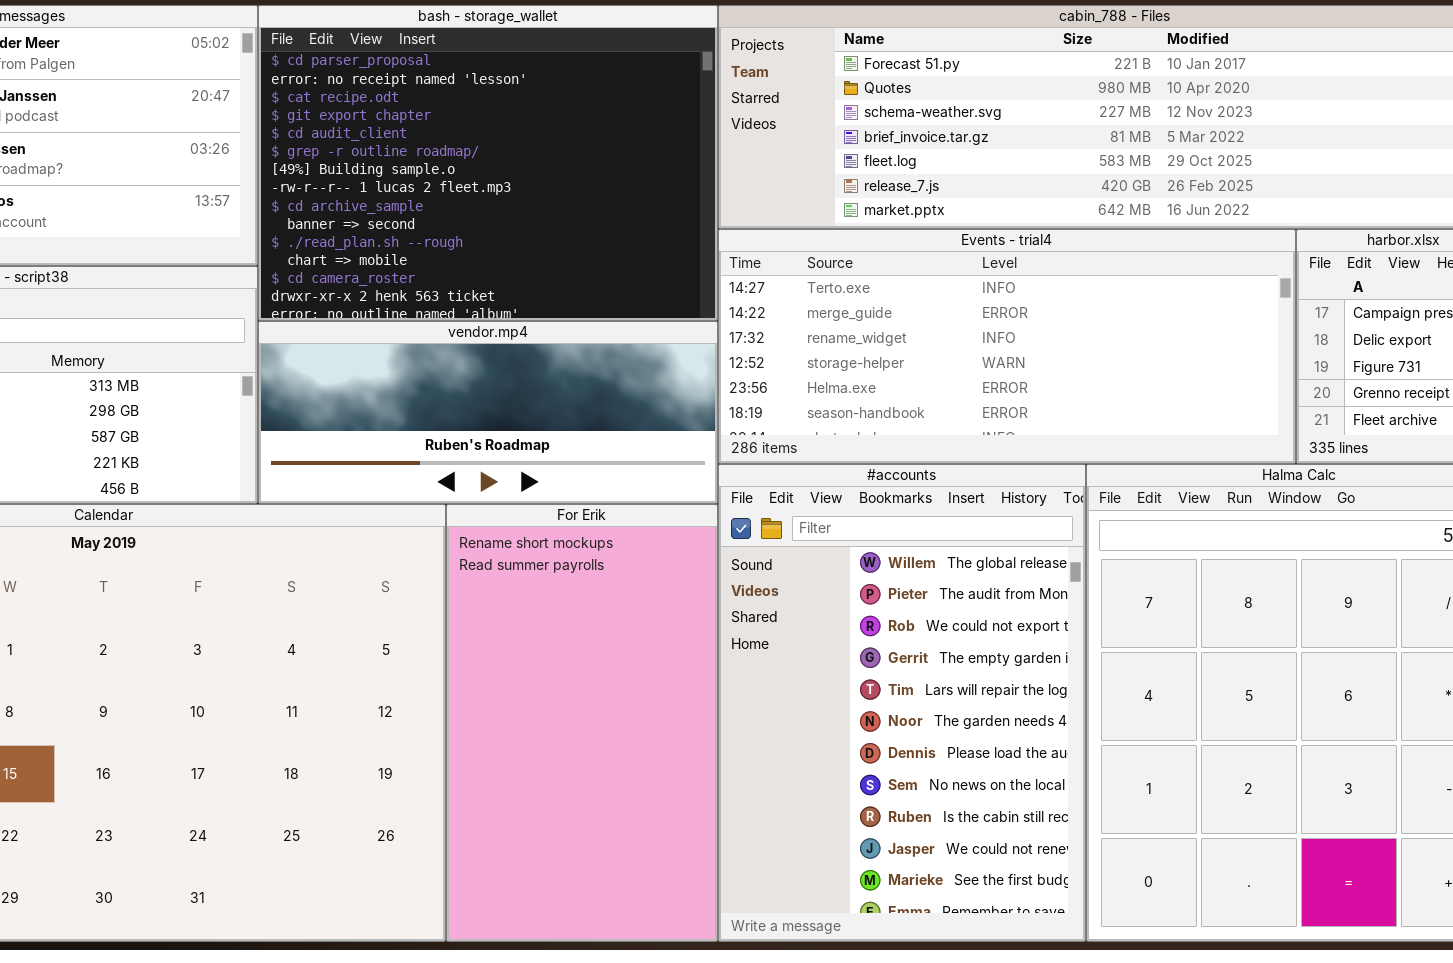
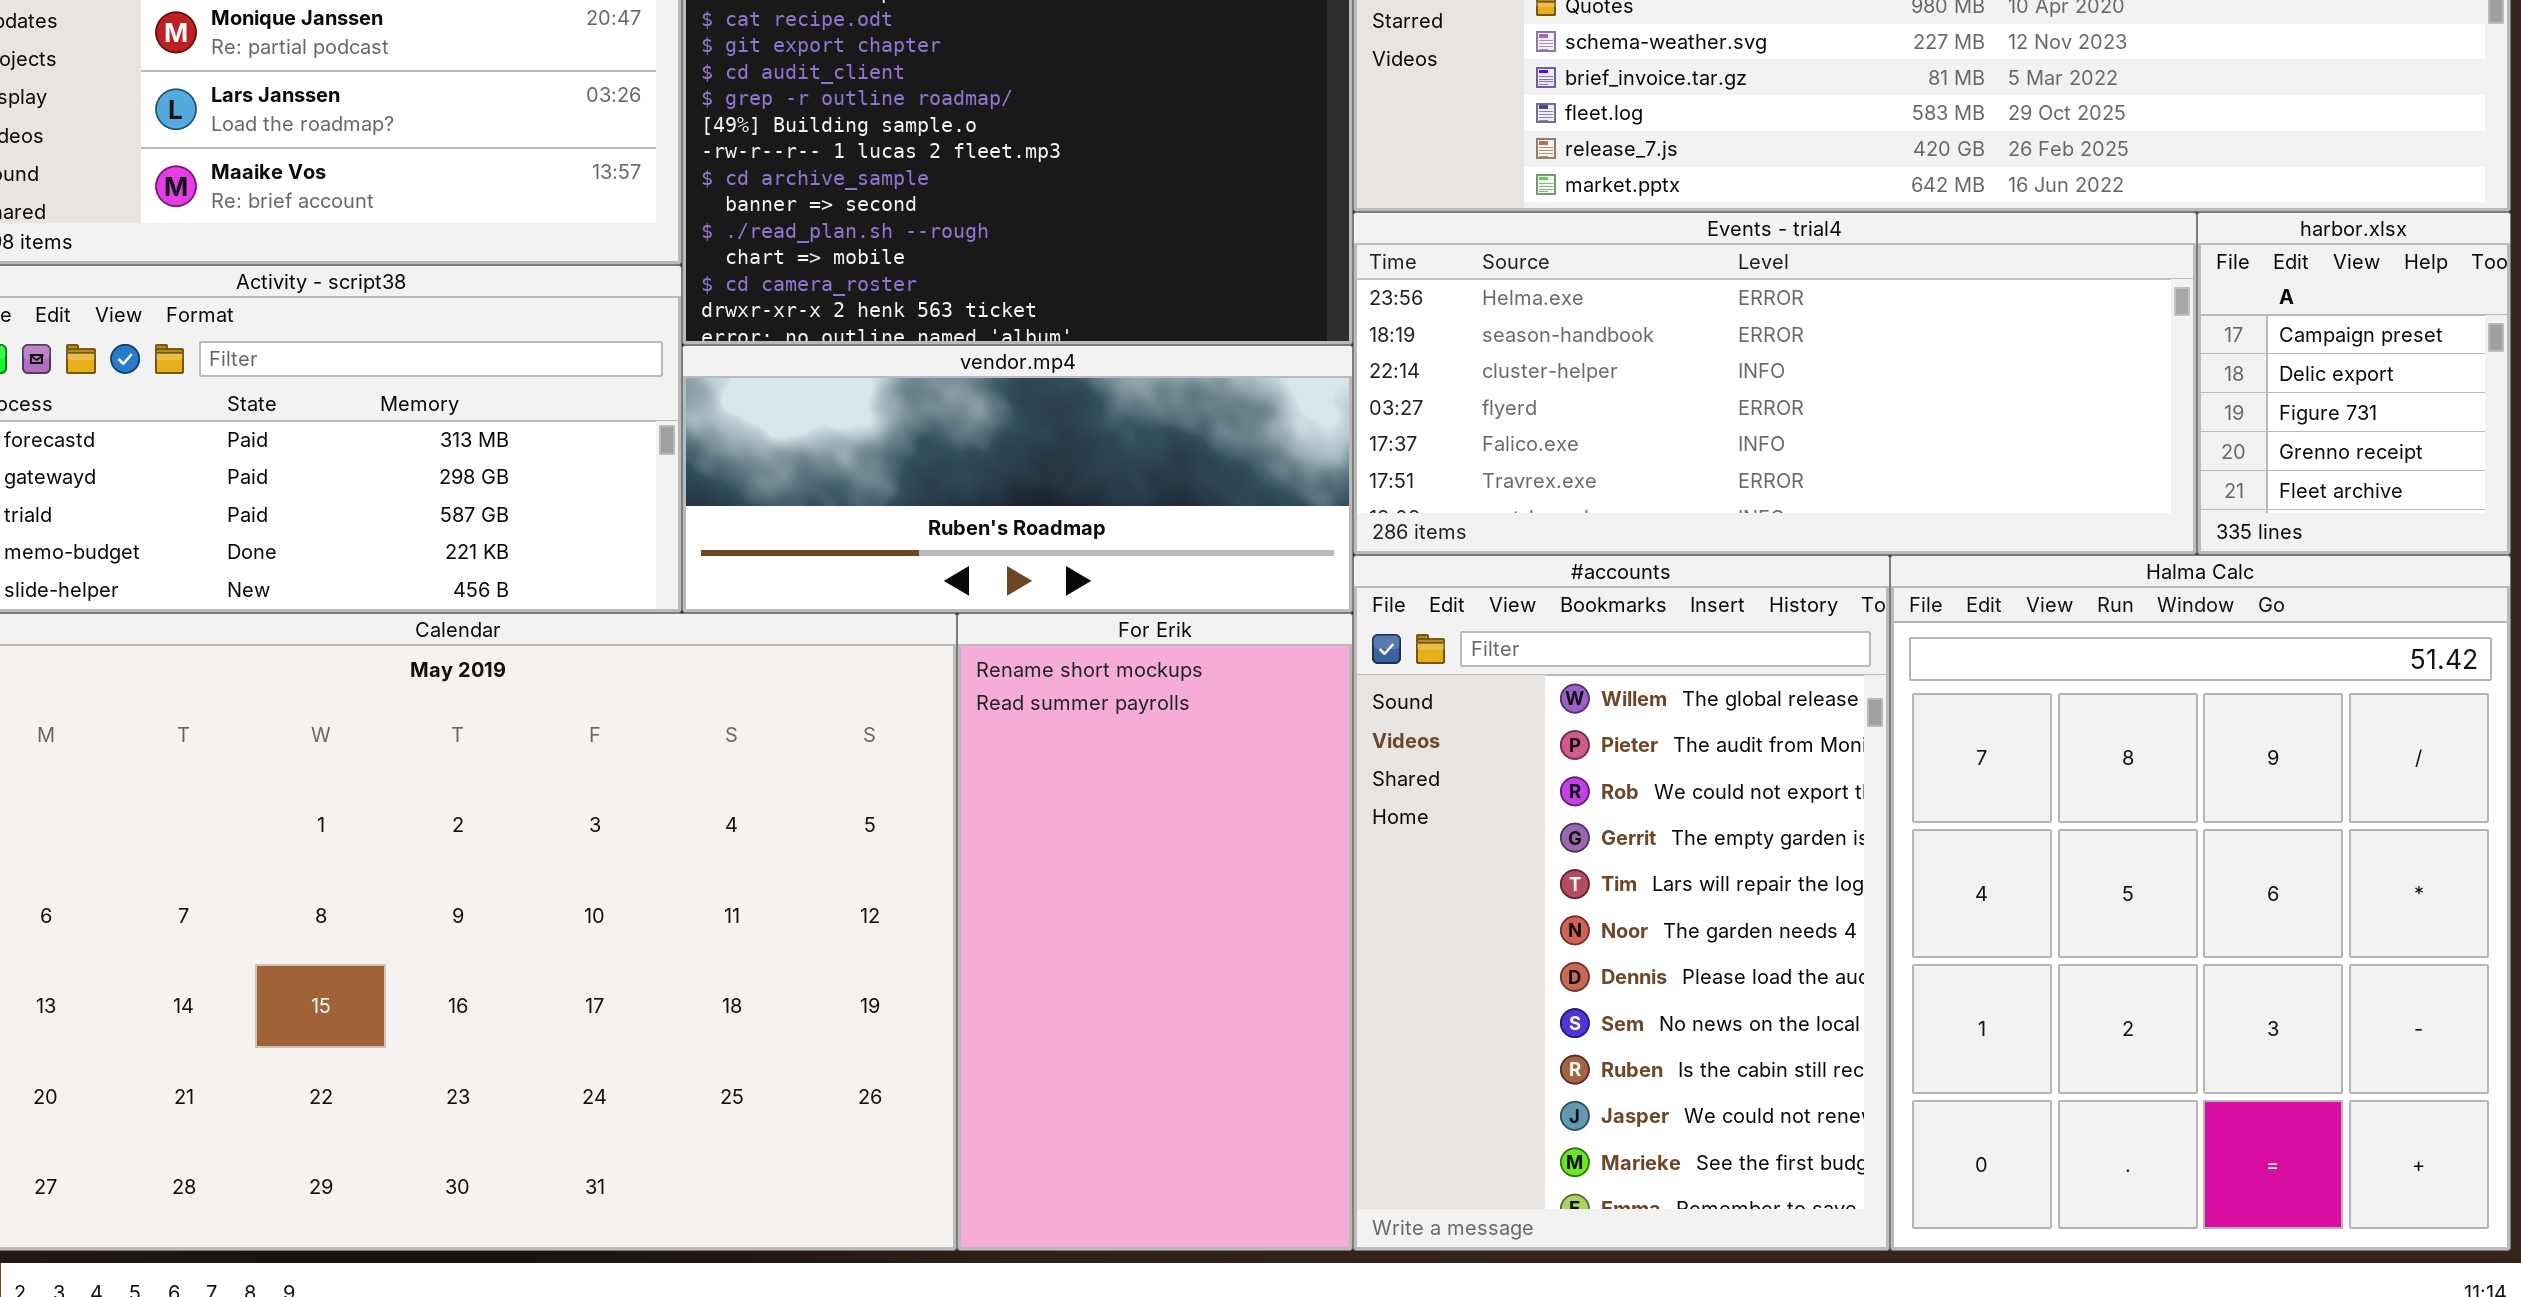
Events - trial4: [718,229,1296,464] -> [1353,212,2197,555], scrolled down 4 rows

